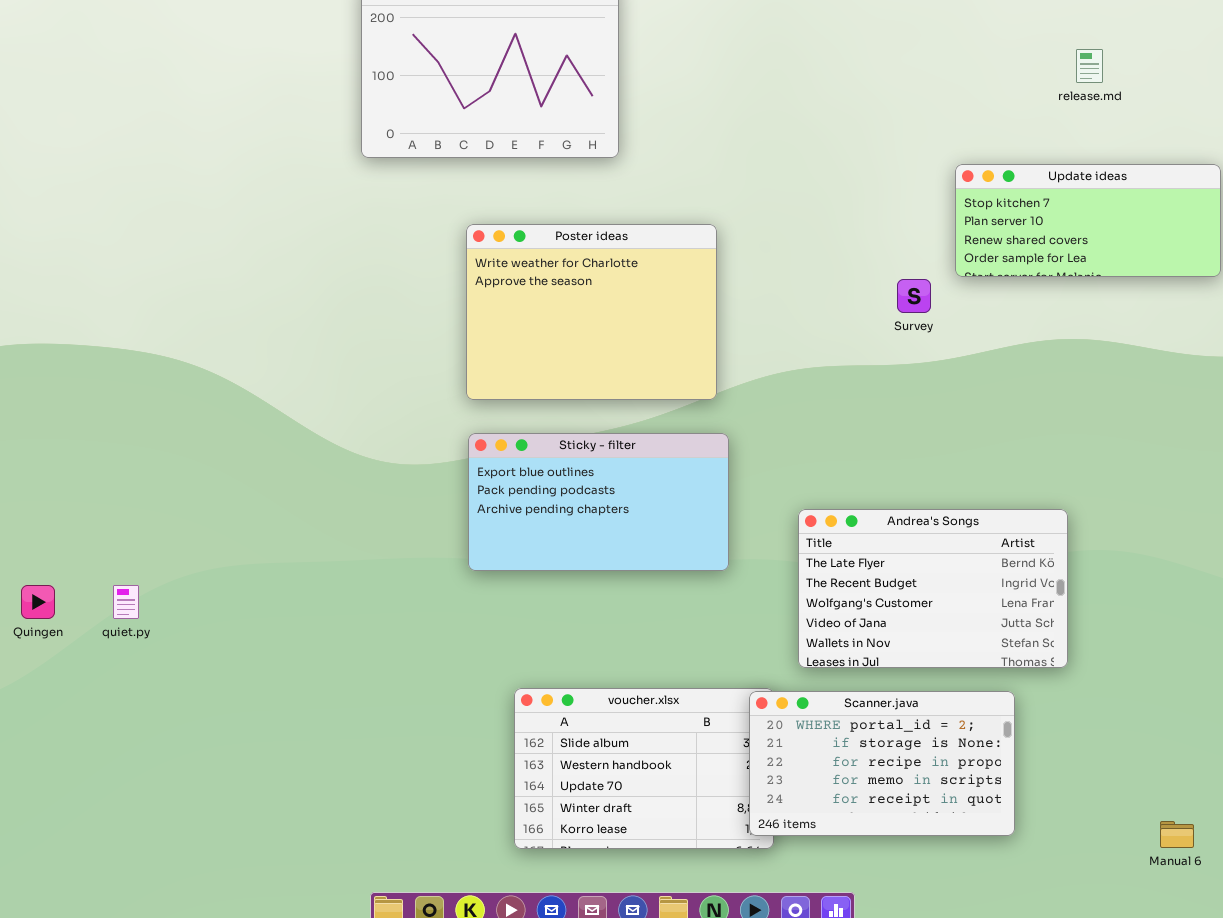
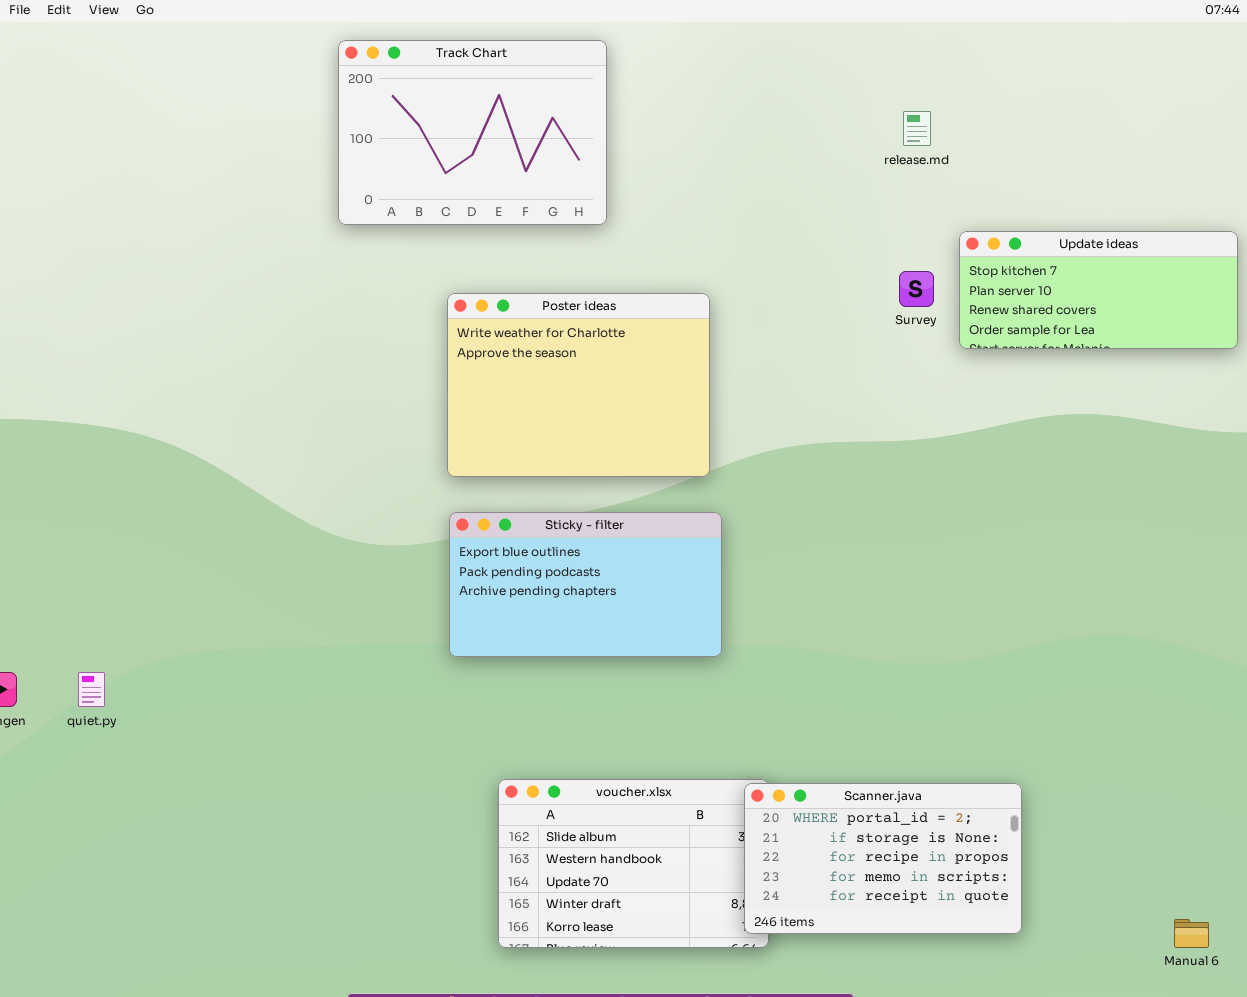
release.md: [1076,49,1103,83] -> [903,111,931,146], moved
Survey: [897,279,931,313] -> [899,271,934,307], moved
Andrea's Songs: [798,509,1068,668] -> none, closed

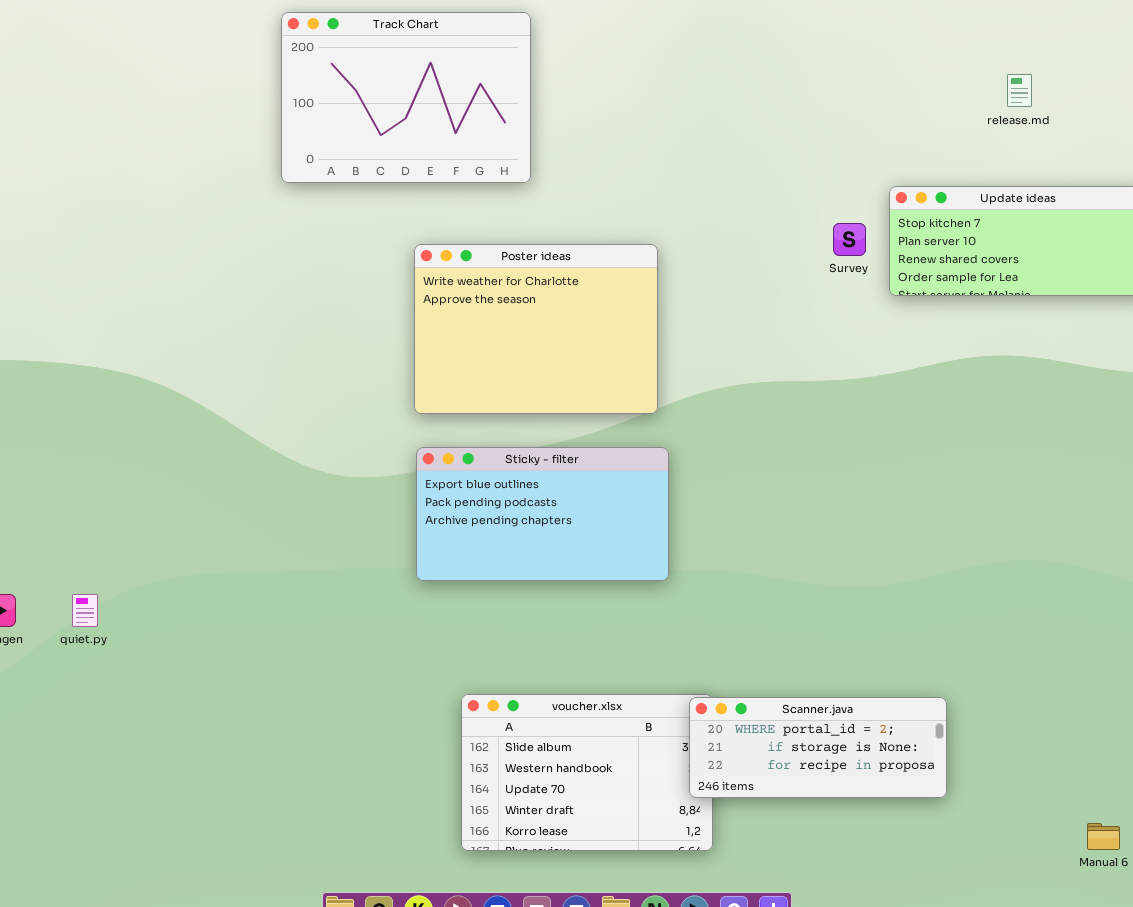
Track Chart: [338,40,607,225] -> [281,12,531,183], moved
release.md: [903,111,931,146] -> [1007,74,1032,107], moved
Scanner.java: [744,783,1022,934] -> [689,697,947,798], resized

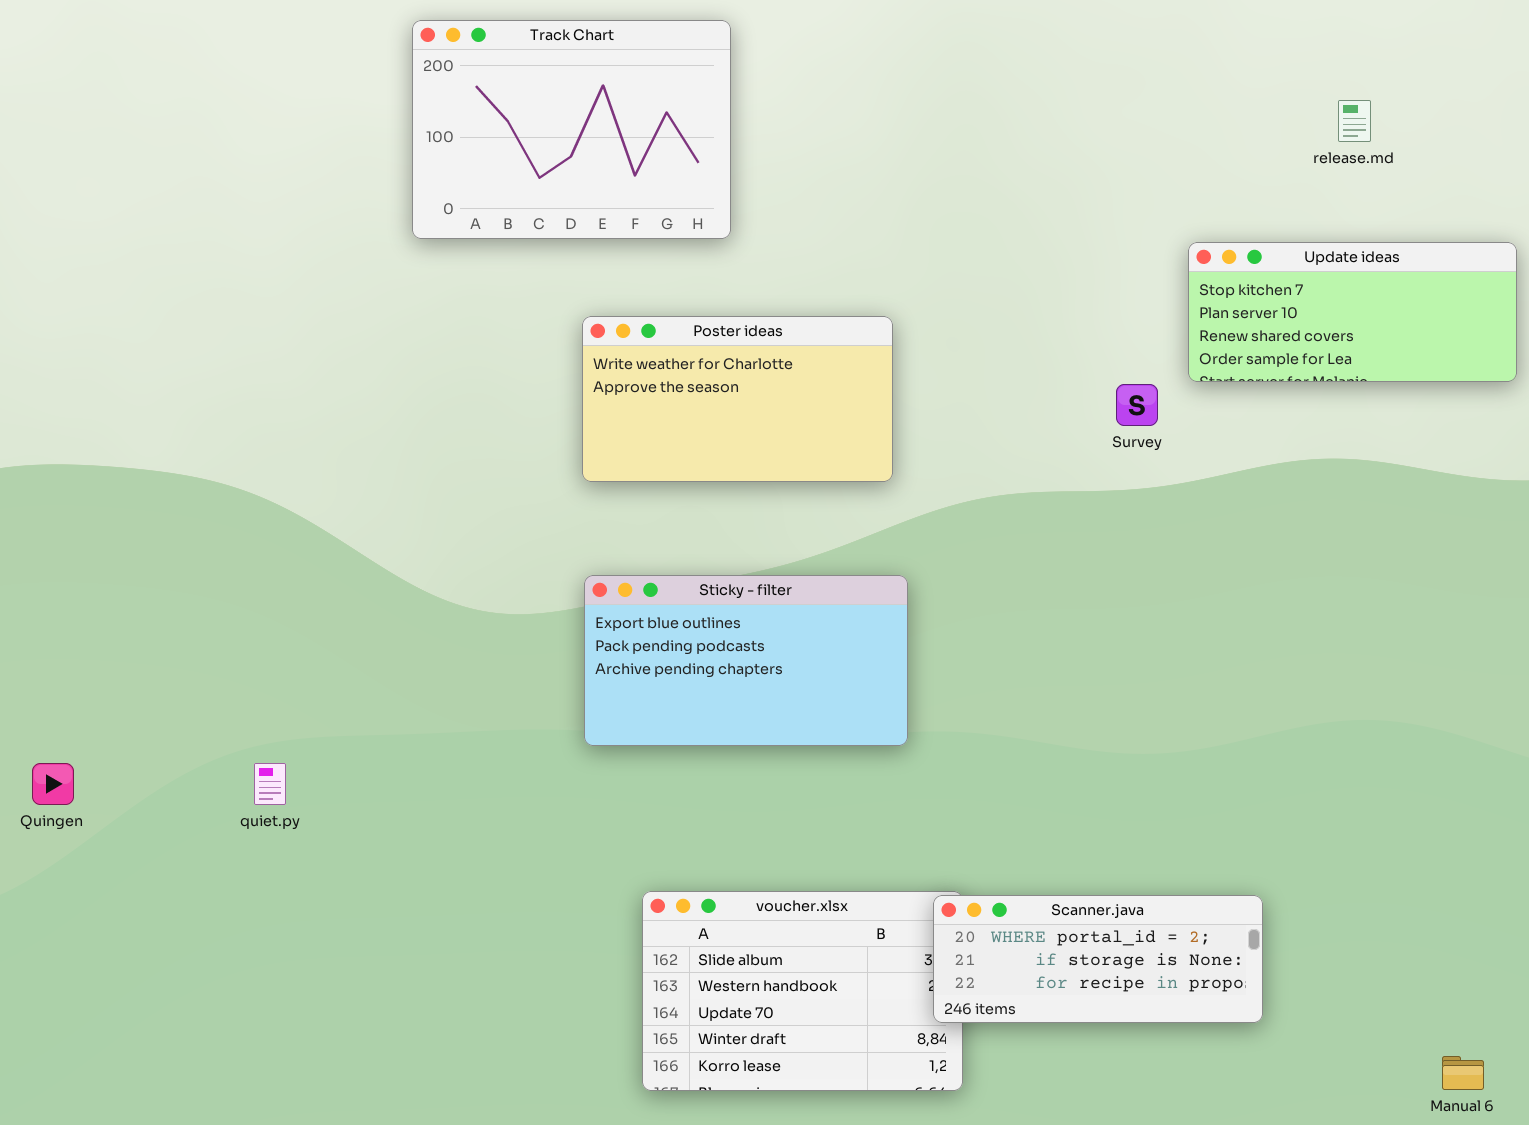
Survey: [833,223,866,256] -> [1116,384,1158,426], moved
Poster ideas: [414,244,658,414] -> [582,316,893,482], resized
quiet.py: [72,594,98,627] -> [254,763,286,805], moved

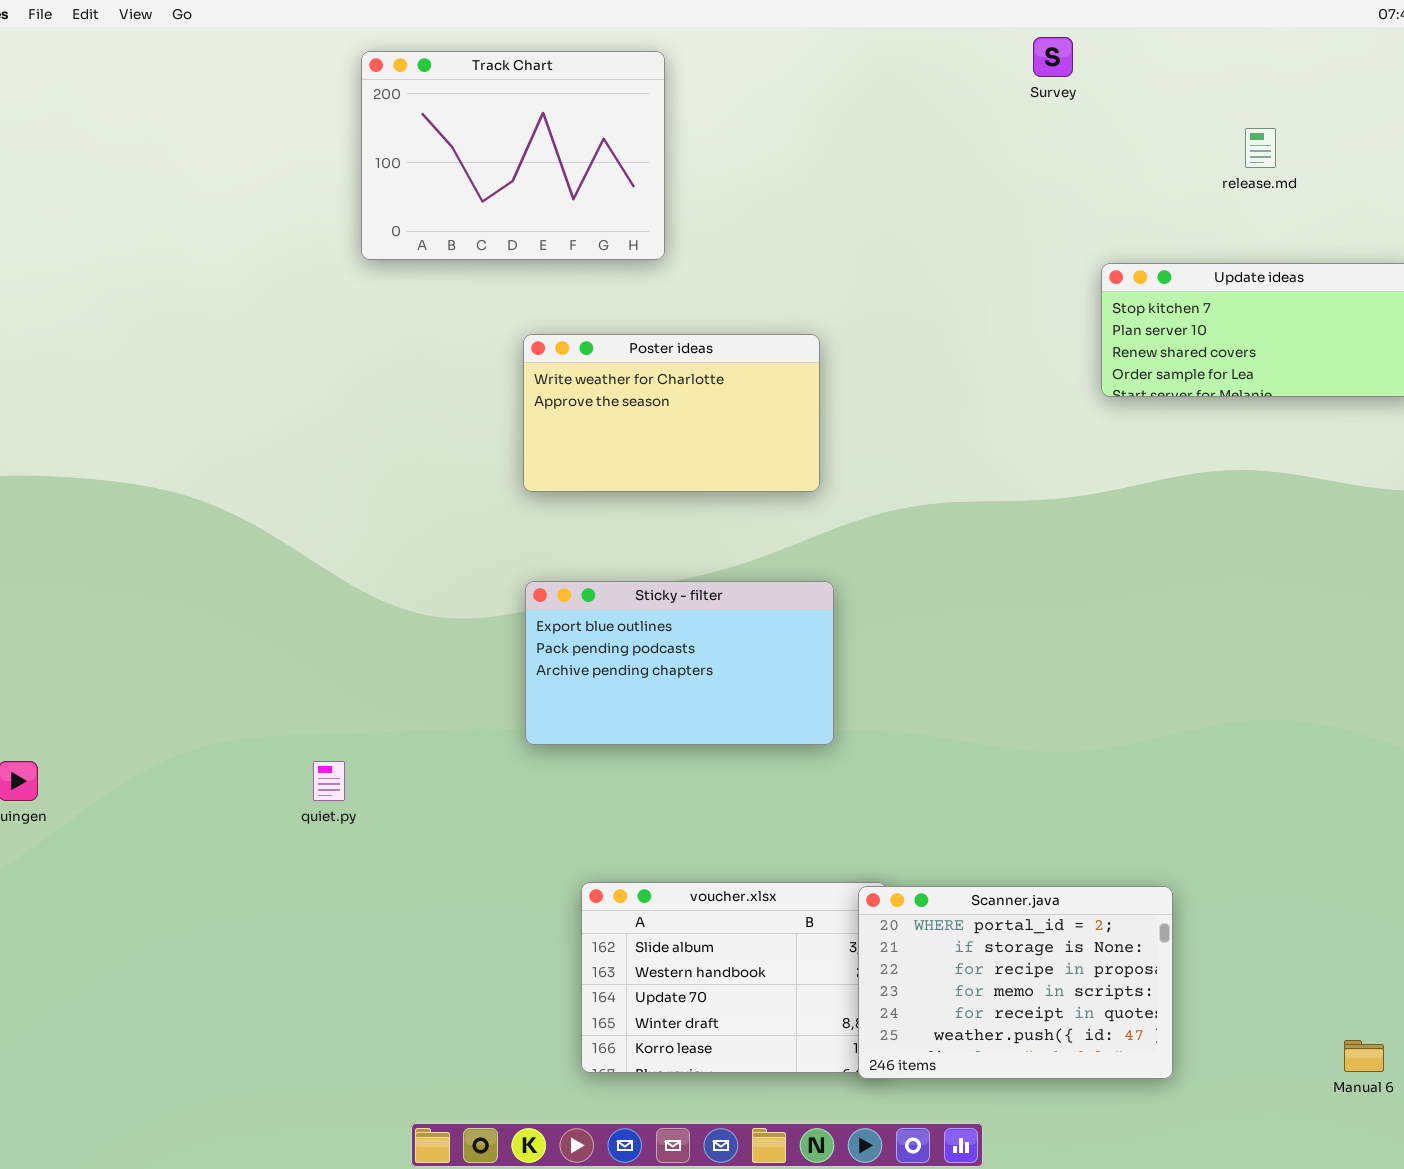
Survey: [1116,384,1158,426] -> [1033,37,1073,77], moved
quiet.py: [254,763,286,805] -> [313,761,345,801], moved
Scanner.java: [933,895,1263,1023] -> [858,886,1173,1079], resized

